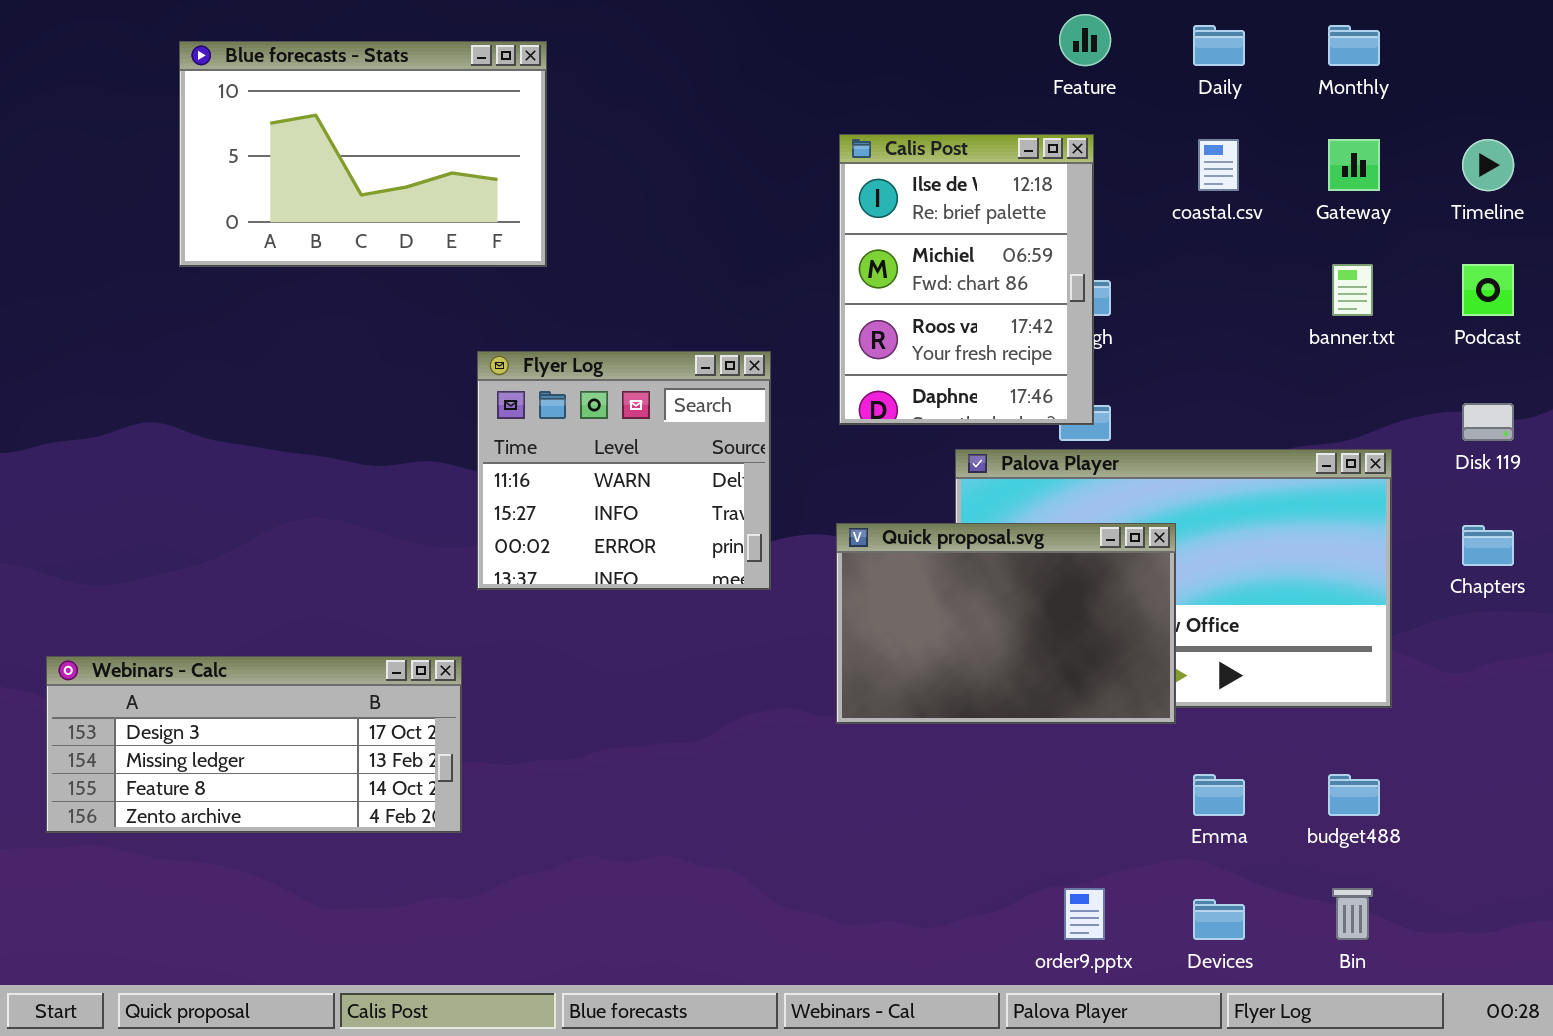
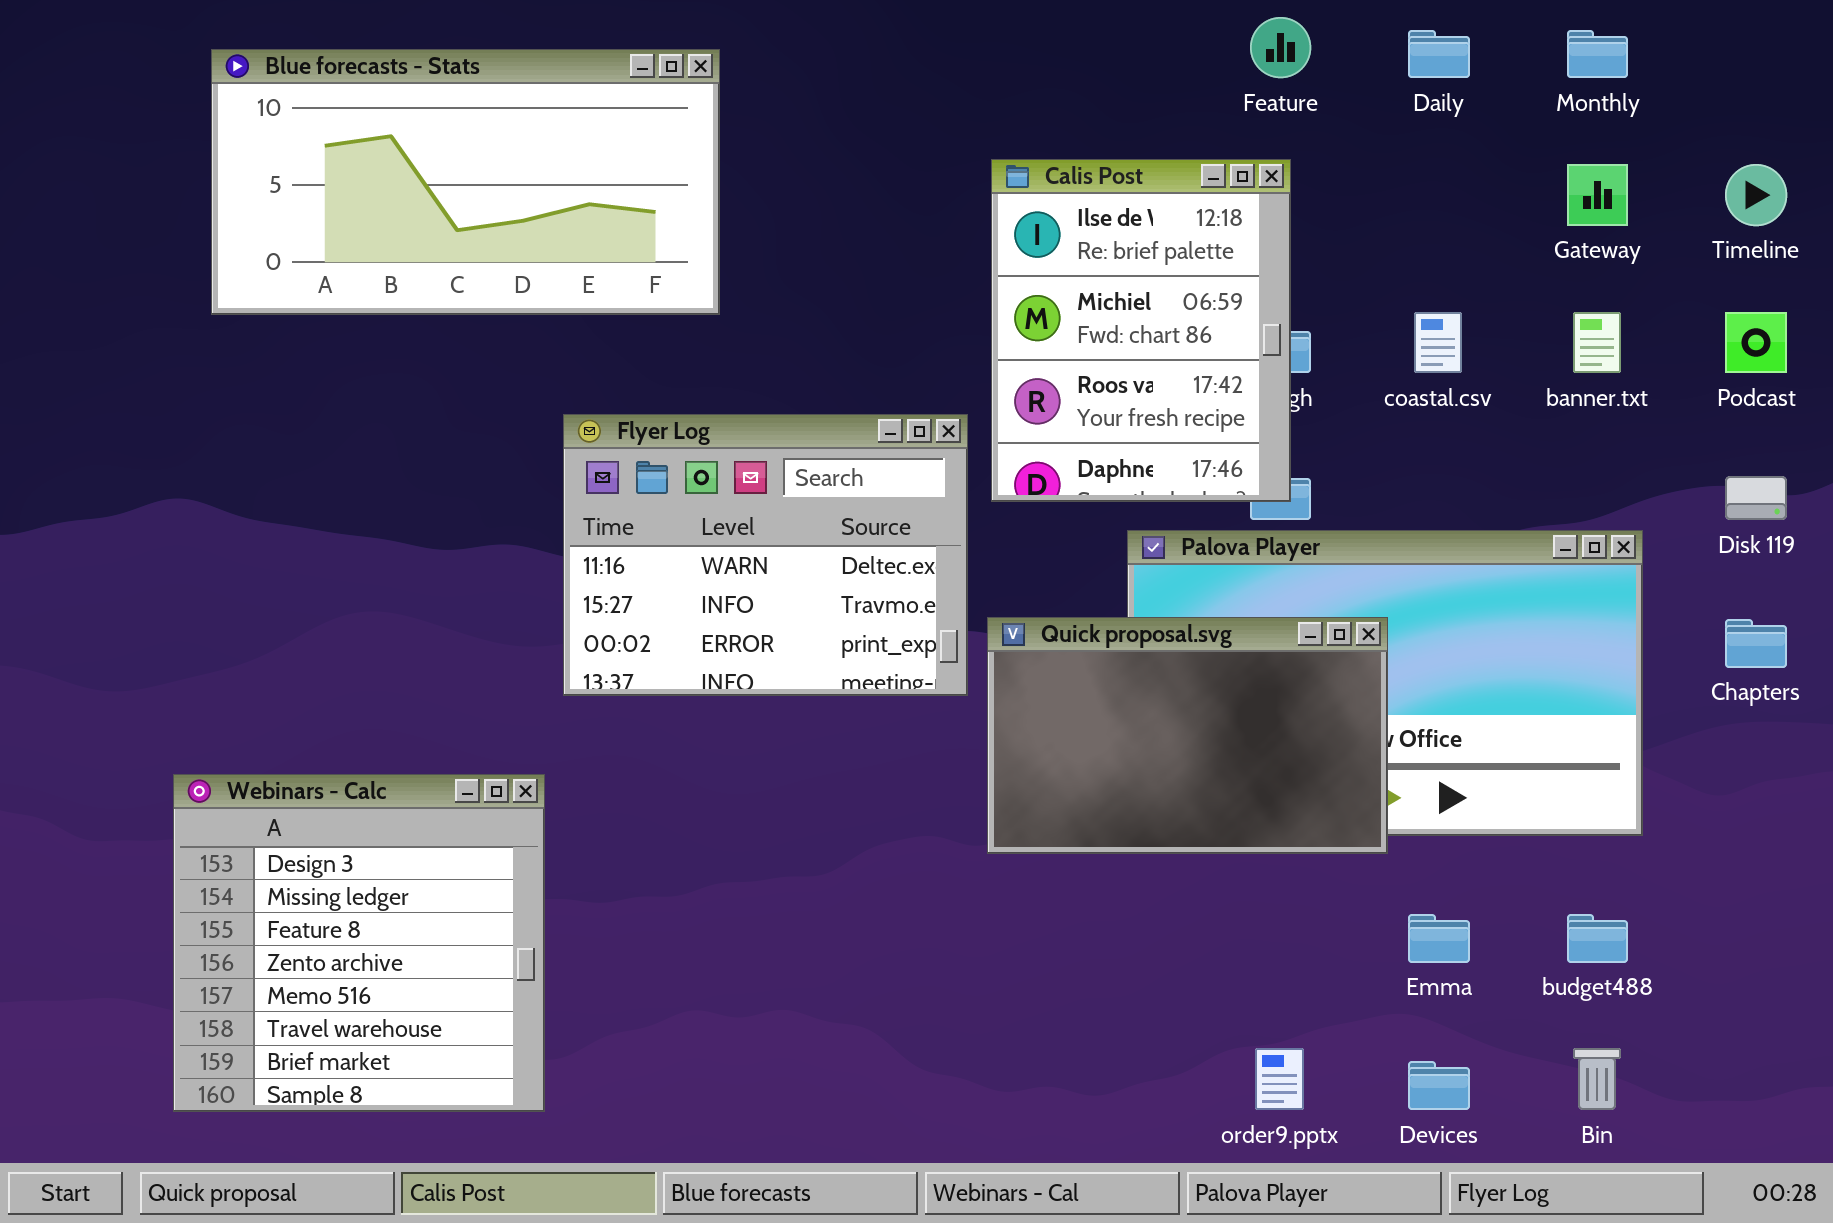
Blue forecasts - Stats: [179,41,547,267] -> [211,49,720,315], resized
coastal.csv: [1198,139,1239,191] -> [1414,312,1462,373], moved
Flyer Log: [477,351,771,590] -> [563,414,968,696], resized
Webinars - Calc: [46,656,462,833] -> [173,774,545,1112], resized

